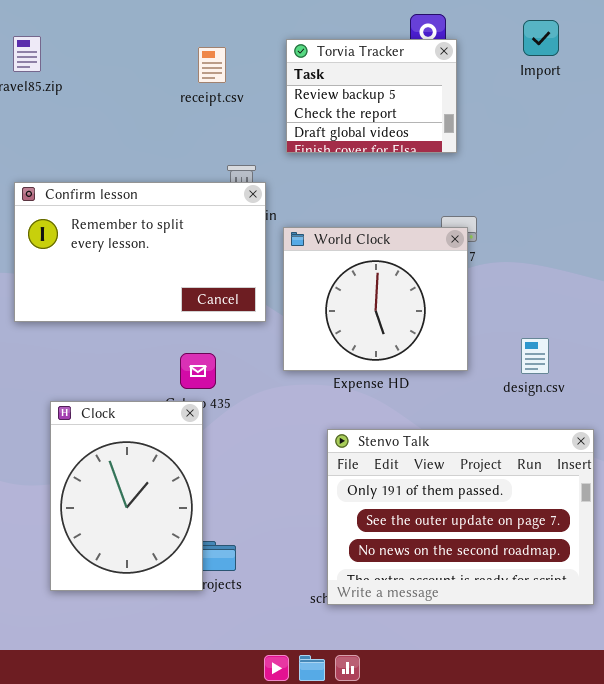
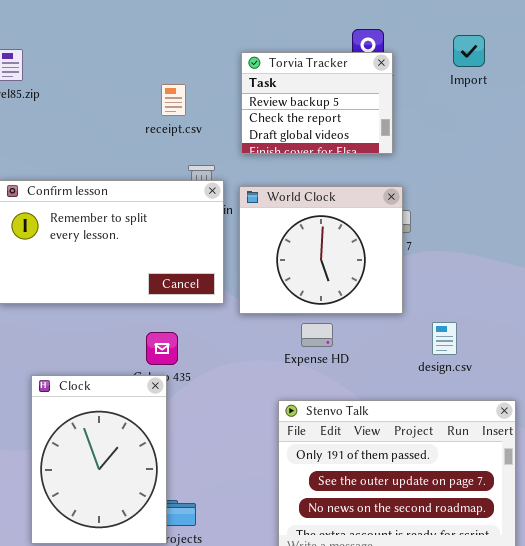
receipt.csv: [198,47,226,83] -> [161,84,186,116], moved
World Clock: [283,227,468,371] -> [239,186,403,314], moved
design.csv: [521,338,549,374] -> [432,322,457,355], moved

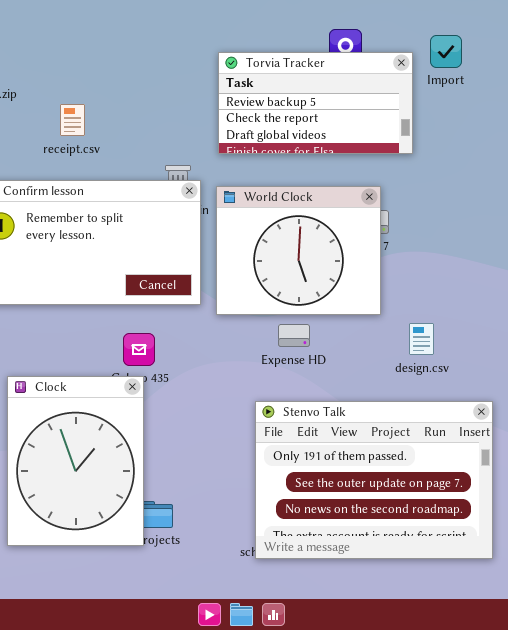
Torvia Tracker: [241,52,393,154] -> [218,52,413,154], resized
receipt.csv: [161,84,186,116] -> [60,104,85,136], moved

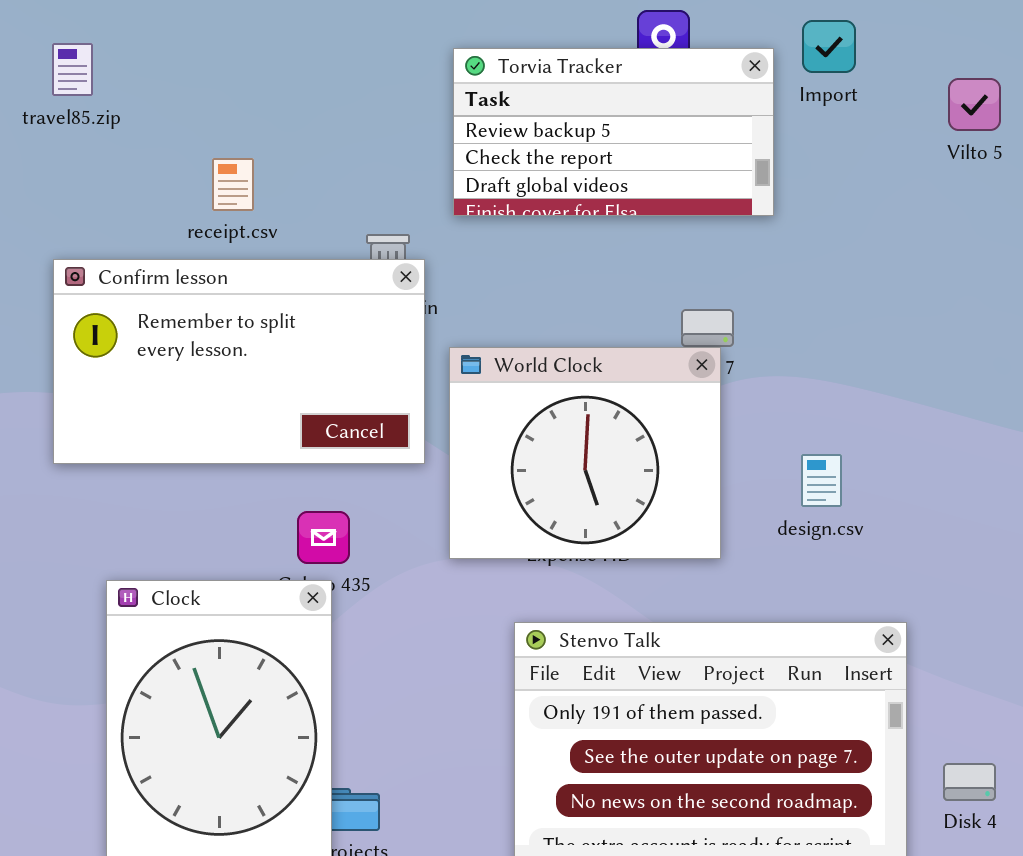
receipt.csv: [60,104,85,136] -> [212,158,254,211], moved
World Clock: [216,186,381,315] -> [449,347,721,559], moved
design.csv: [409,323,434,355] -> [801,454,842,507], moved

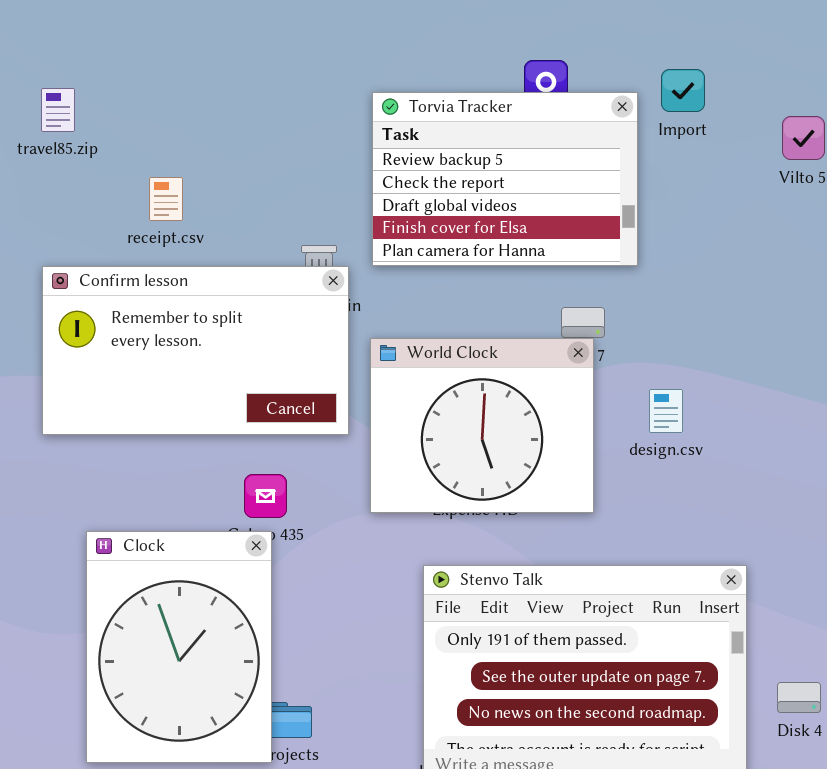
Torvia Tracker: [453,48,774,216] -> [372,92,638,266], resized
receipt.csv: [212,158,254,211] -> [149,177,183,221], moved
design.csv: [801,454,842,507] -> [649,389,683,433], moved

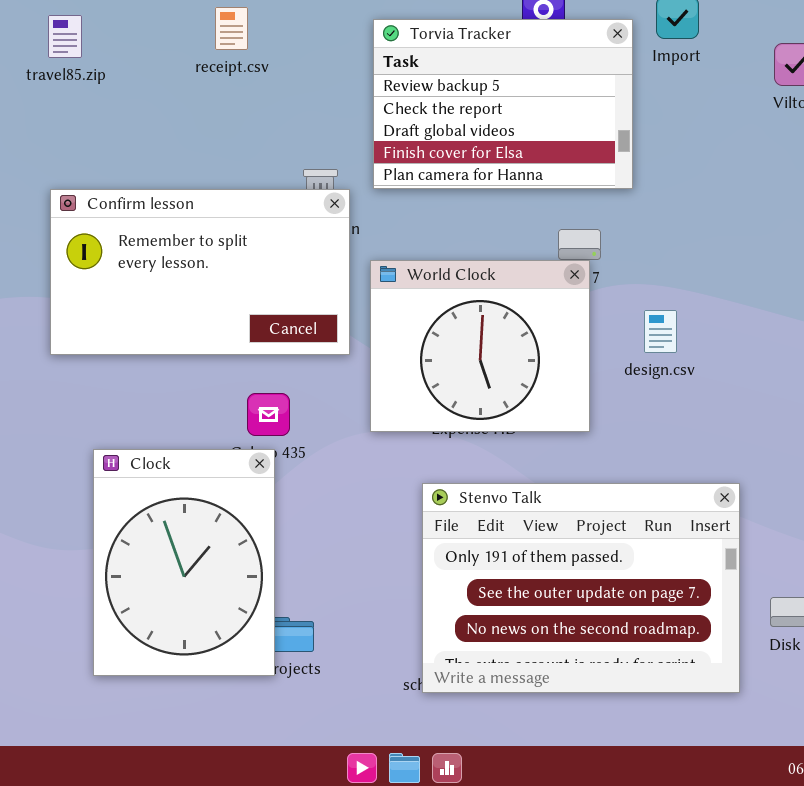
receipt.csv: [149,177,183,221] -> [215,7,248,50], moved

